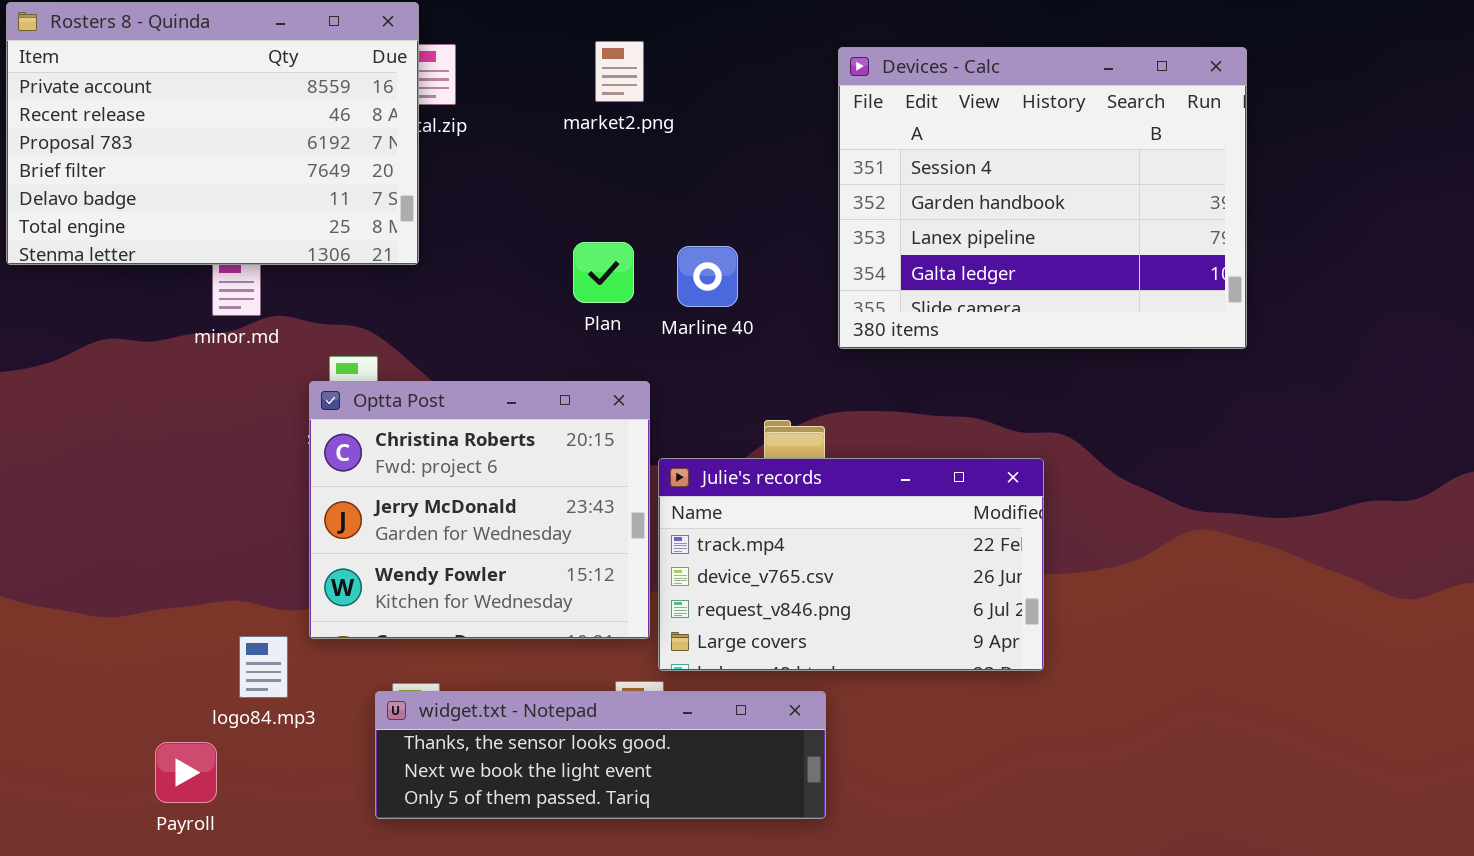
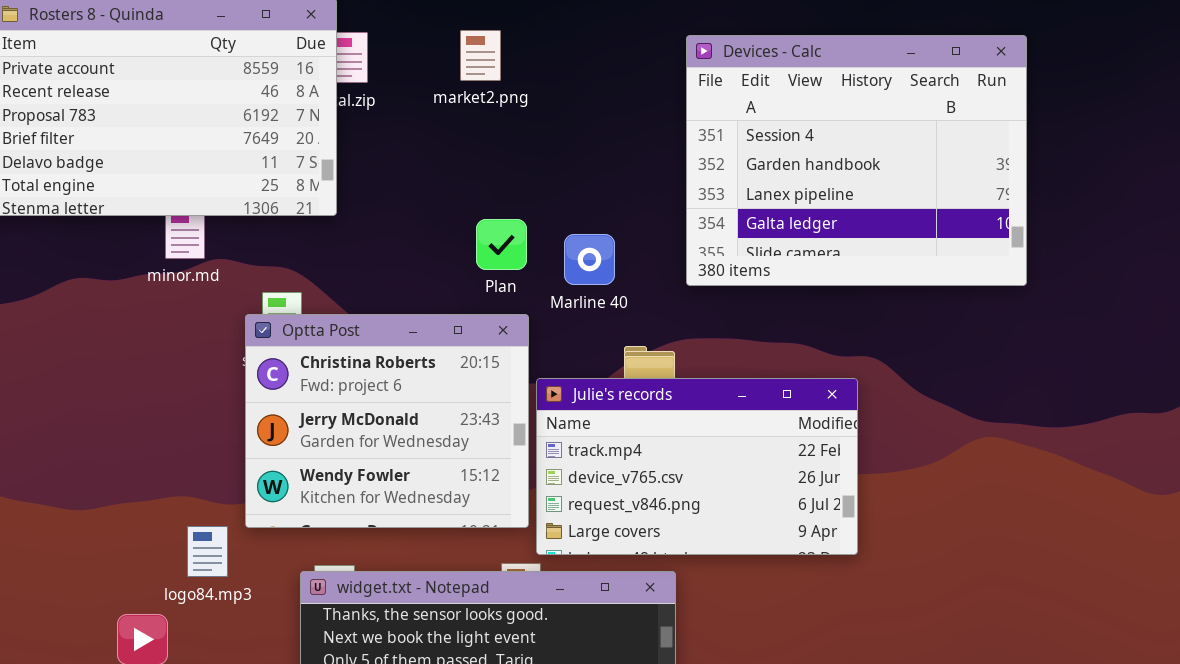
market2.png: [595,41,644,102] -> [460,30,501,81], moved
Plan: [573,242,634,303] -> [476,219,527,270], moved
Marline 40: [677,246,738,307] -> [564,234,615,285], moved

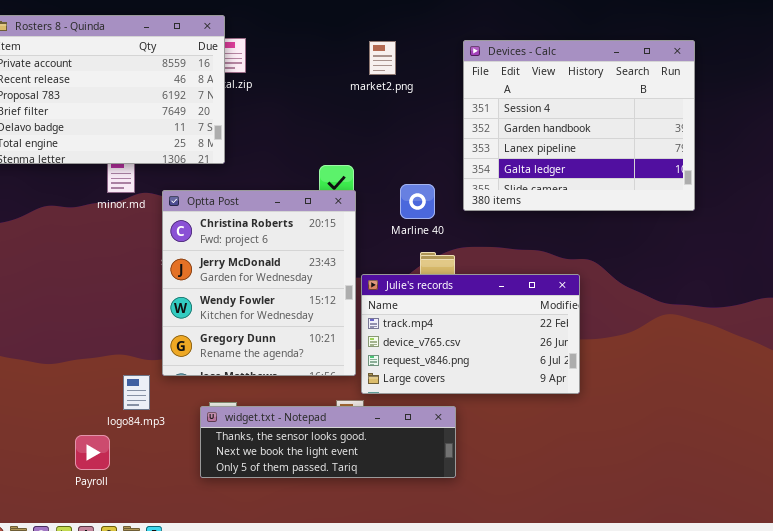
market2.png: [460,30,501,81] -> [369,41,396,75], moved
Marline 40: [564,234,615,285] -> [400,184,435,219], moved
Optta Post: [245,314,529,528] -> [162,190,356,376], resized

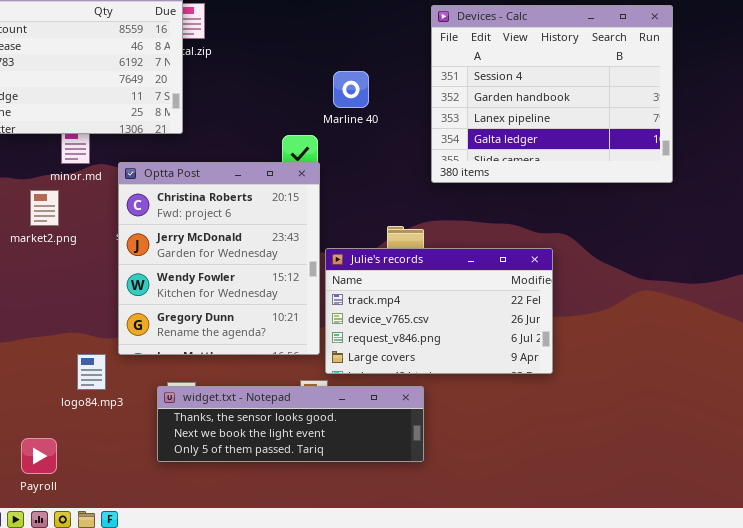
market2.png: [369,41,396,75] -> [30,190,59,226], moved
Marline 40: [400,184,435,219] -> [333,71,369,108], moved
Payroll: [75,435,110,470] -> [21,438,57,474], moved

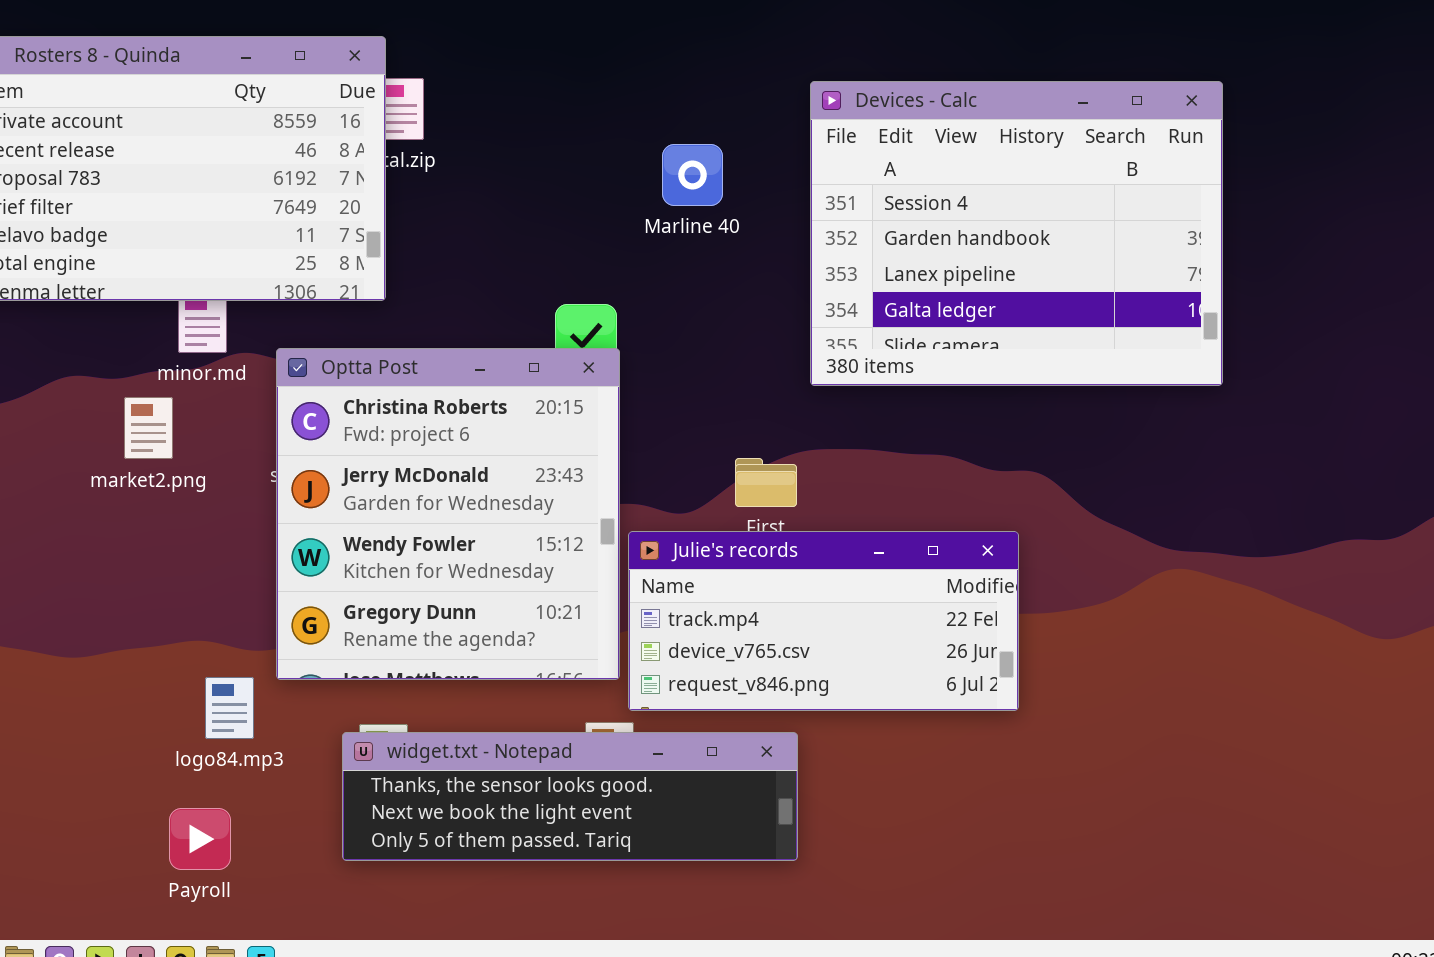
Marline 40: [333,71,369,108] -> [662,144,723,206], moved
Julie's records: [325,248,553,374] -> [628,531,1019,711], resized
Payroll: [21,438,57,474] -> [169,808,231,870], moved

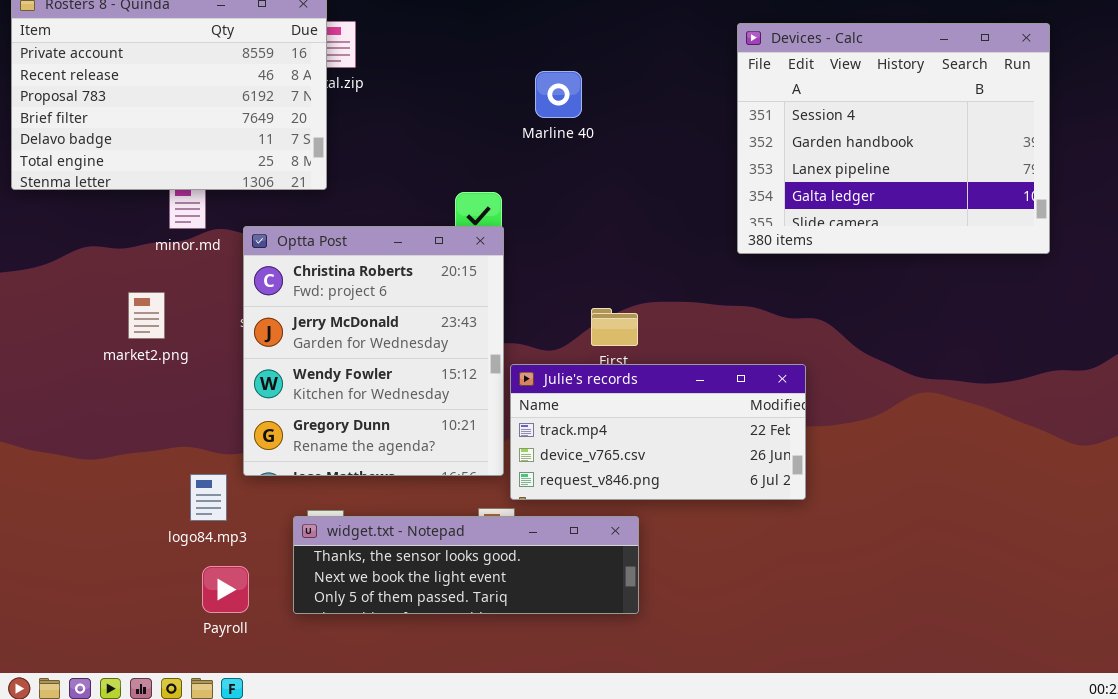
Devices - Calc: [810,81,1223,386] -> [737,23,1050,254], moved
market2.png: [124,397,173,459] -> [128,292,165,339], moved
Payroll: [169,808,231,870] -> [202,566,249,613], moved

